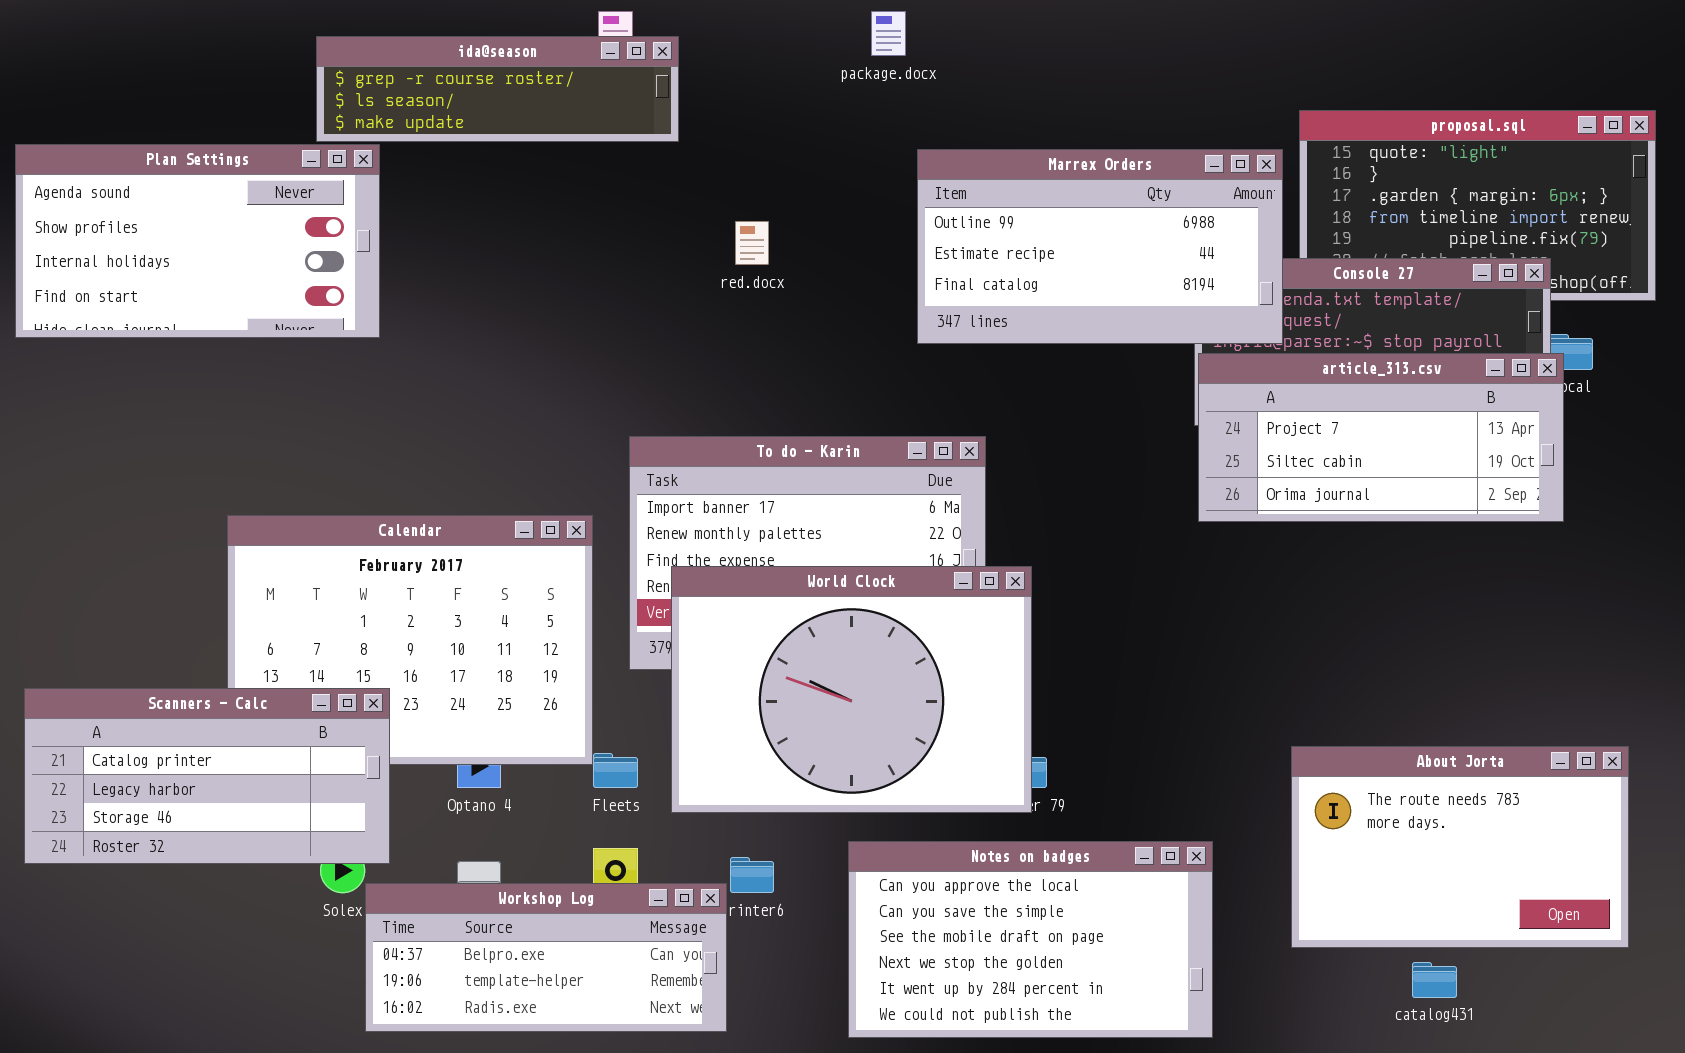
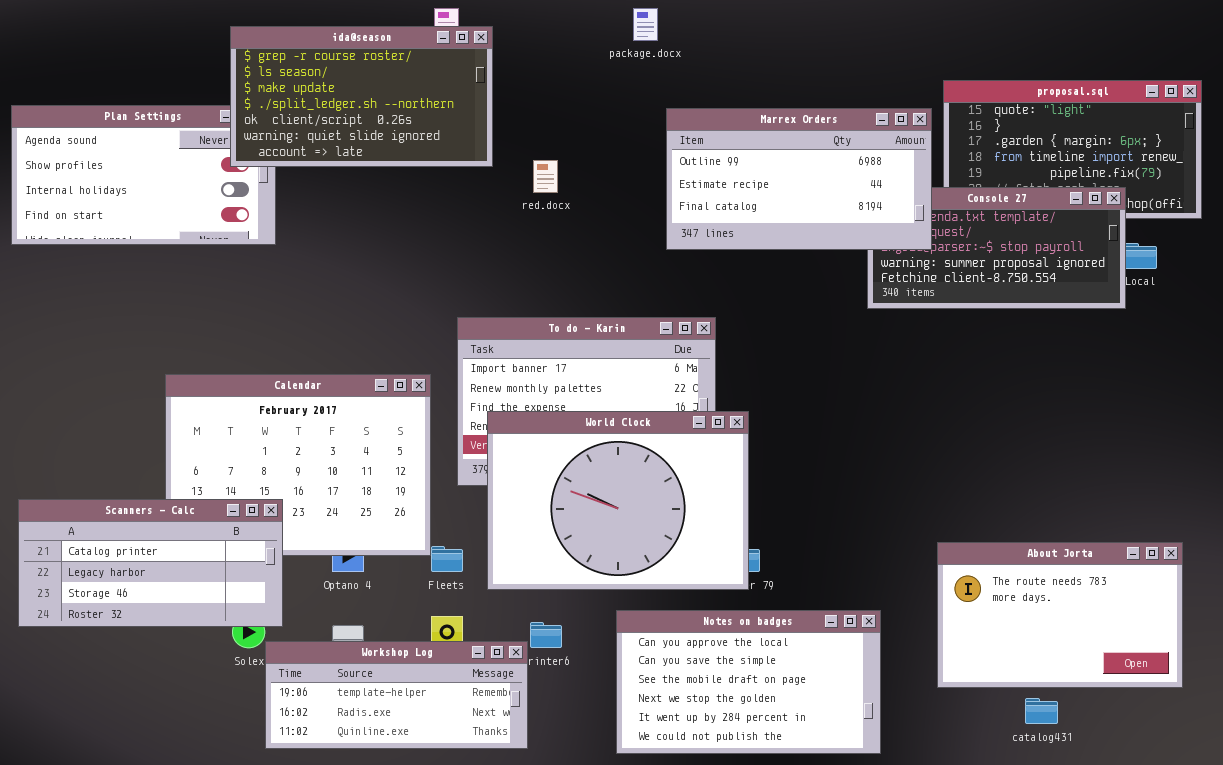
ida@season: [316,36,679,142] -> [230,26,493,167], resized
article_313.csv: [1198,353,1564,522] -> none, closed
Workshop Log: [365,883,727,1032] -> [265,641,528,749], scrolled down 1 row

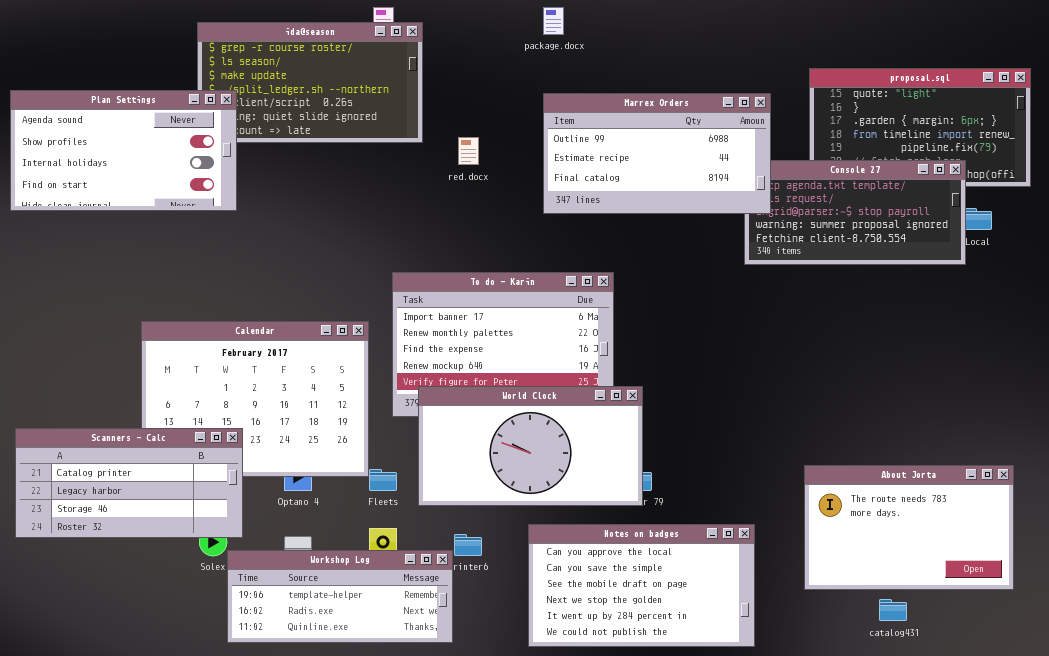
Plan Settings: [11,105,276,245] -> [10,90,237,211], raised
Marrex Orders: [666,108,932,250] -> [543,93,771,214], moved
World Clock: [487,411,749,590] -> [418,386,643,506], resized

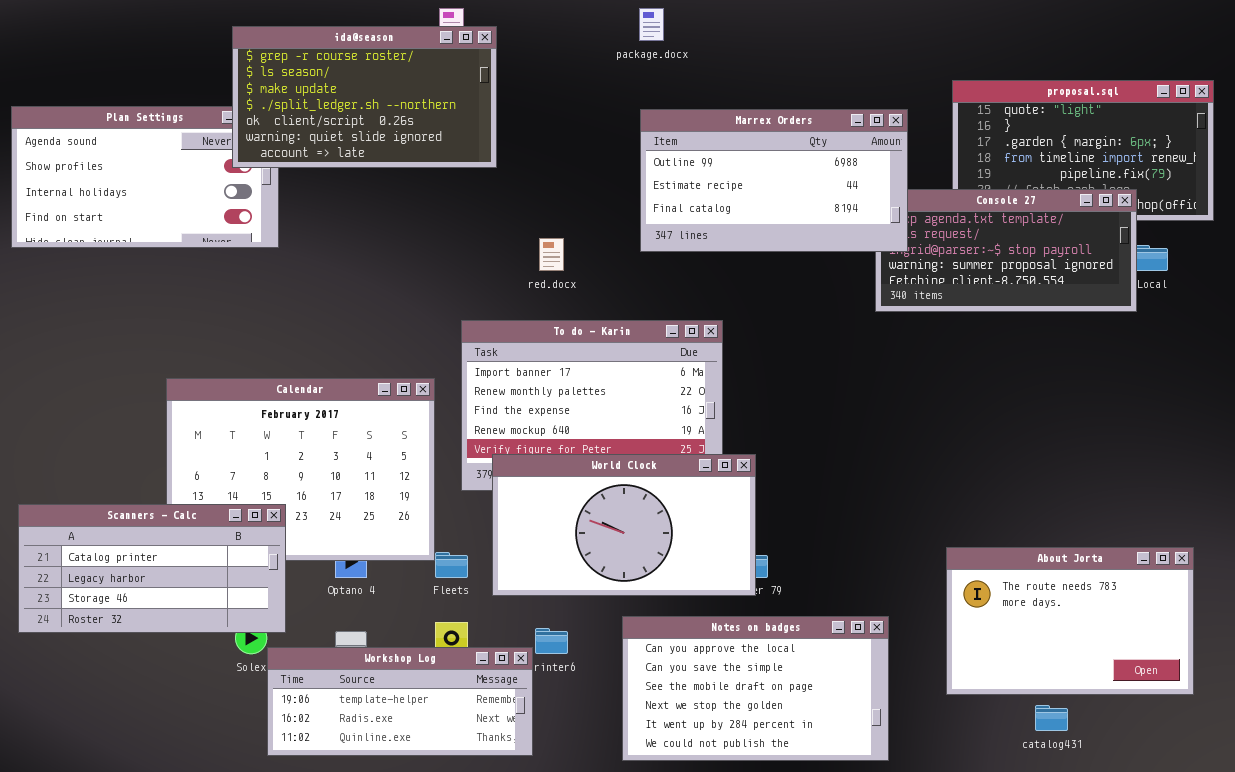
ida@season: [197,22,423,143] -> [232,26,497,168], raised
red.docx: [458,137,479,165] -> [539,238,564,271], moved

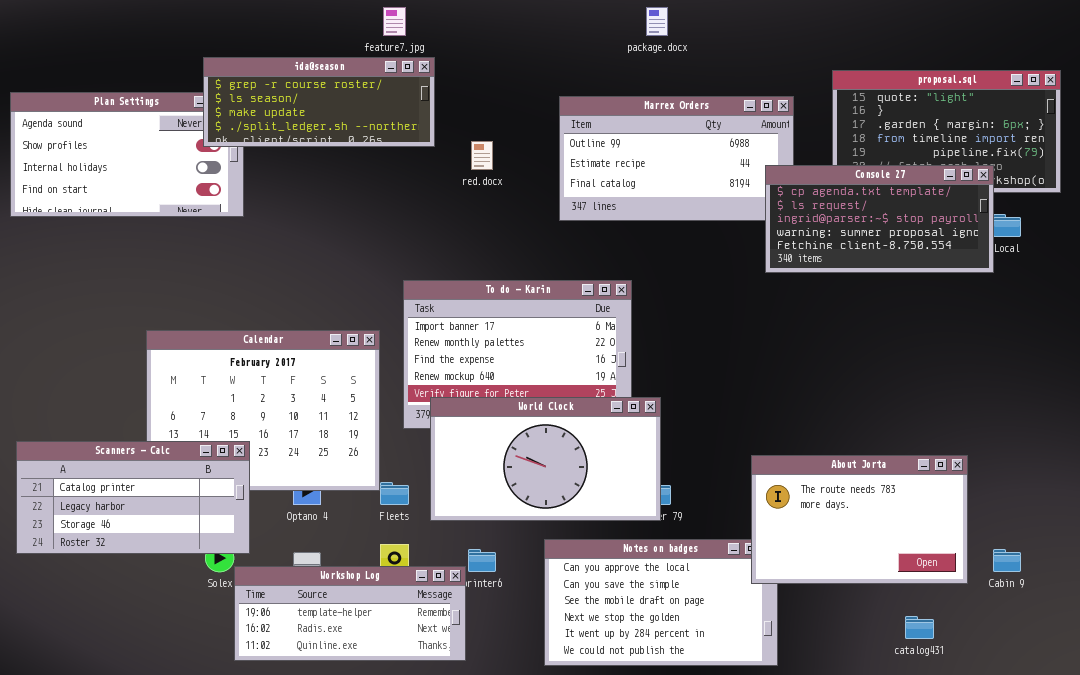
package.docx: [639,8,664,41] -> [646,7,668,36], moved
ida@season: [232,26,497,168] -> [203,57,435,147], resized
Console 27: [875,189,1137,312] -> [765,165,994,273], raised
red.docx: [539,238,564,271] -> [471,141,493,170], moved
About Jorta: [946,547,1194,695] -> [751,455,968,584], moved

